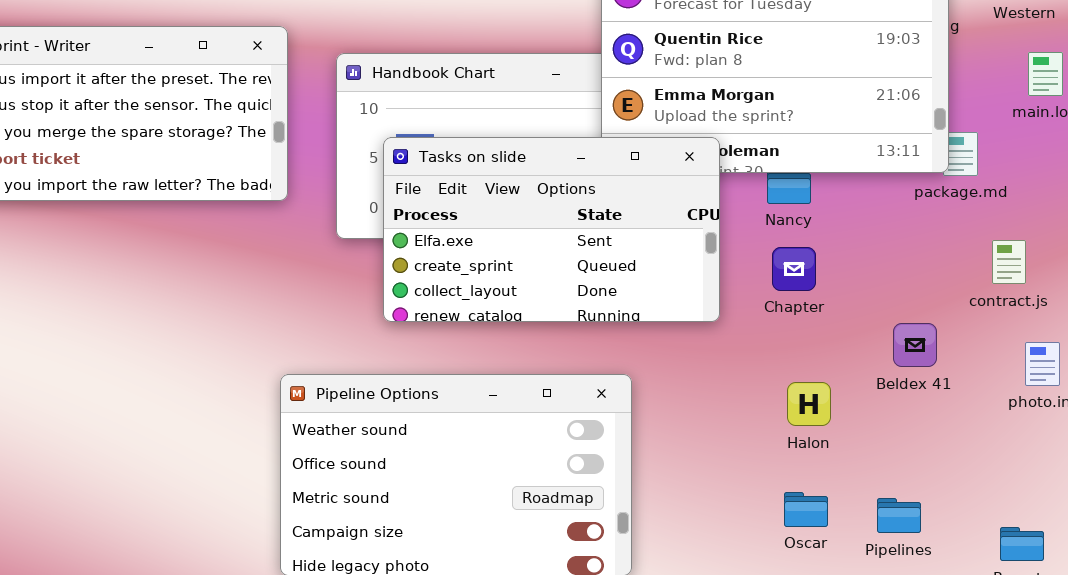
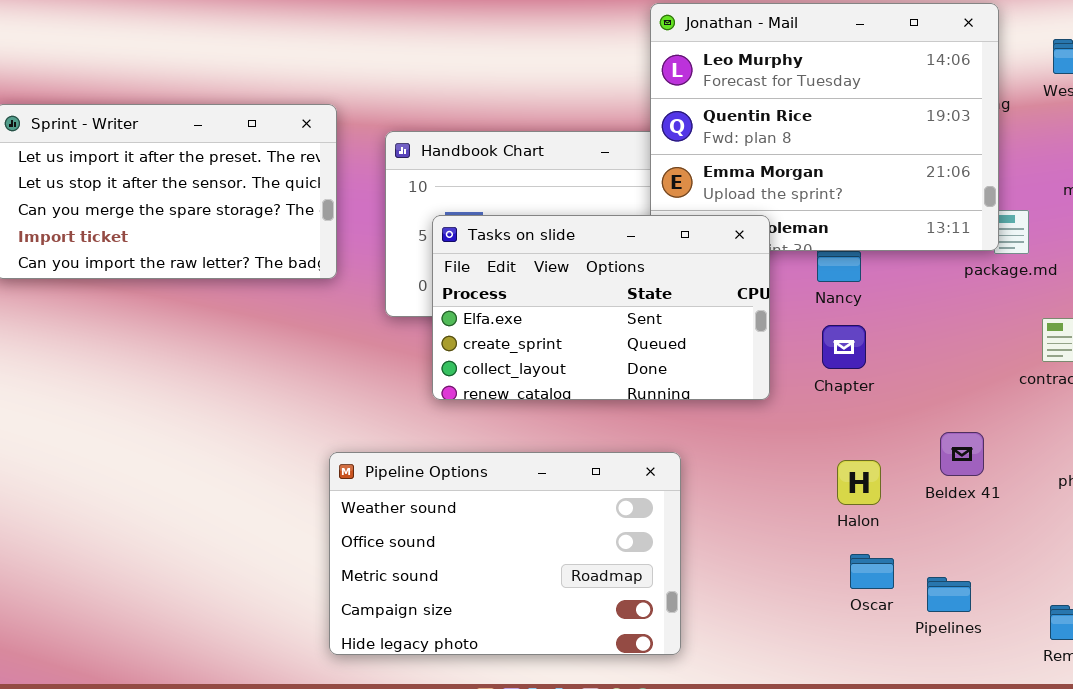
Beldex 41: [893,323,937,367] -> [940,432,984,476], moved
Oscar: [784,492,828,527] -> [850,554,894,589], moved

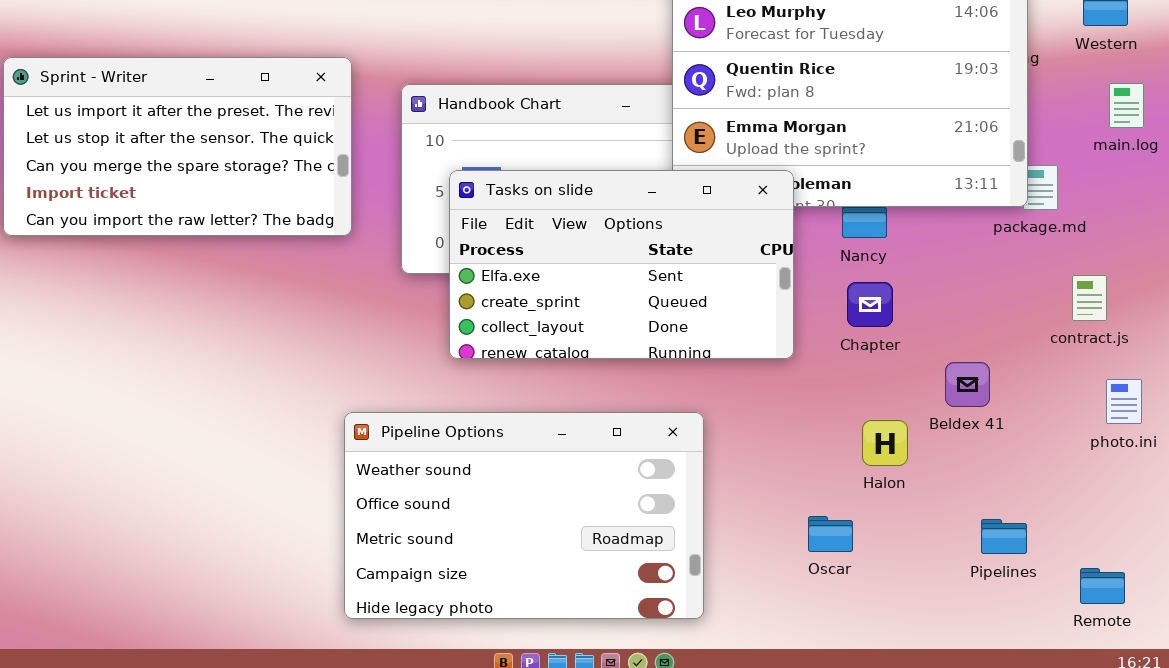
Beldex 41: [940,432,984,476] -> [945,362,990,407], moved
Oscar: [850,554,894,589] -> [808,516,853,552], moved
Pipelines: [927,577,971,612] -> [981,519,1027,554], moved

